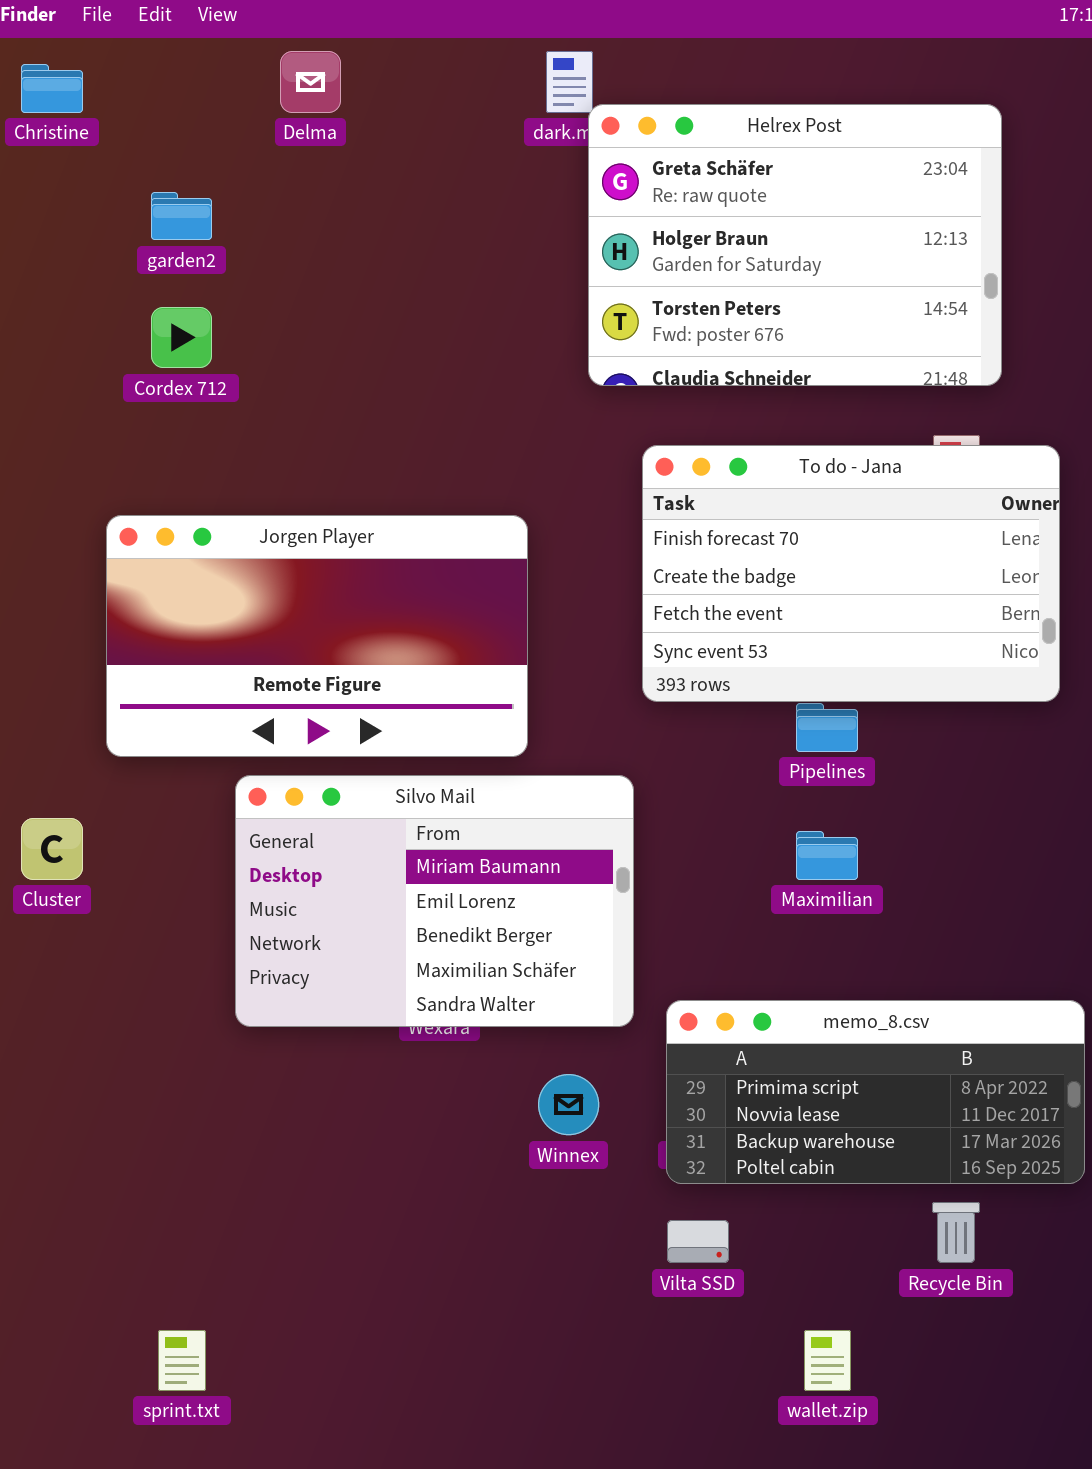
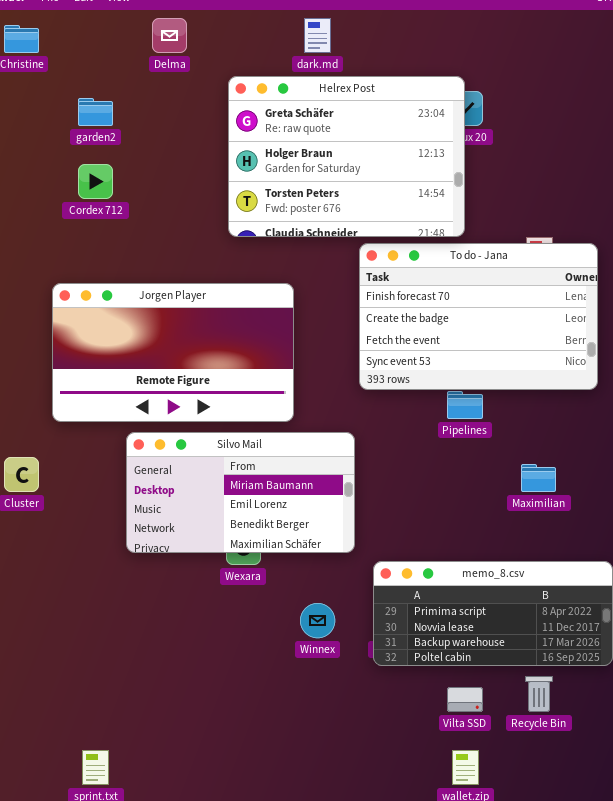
Helrex Post: [588,104,1002,386] -> [228,76,465,237], moved
Silvo Mail: [235,775,634,1027] -> [126,432,355,553], resized
Maximilian: [796,831,858,880] -> [521,464,556,492], moved
Vilta SSD: [667,1220,729,1263] -> [447,687,483,712], moved

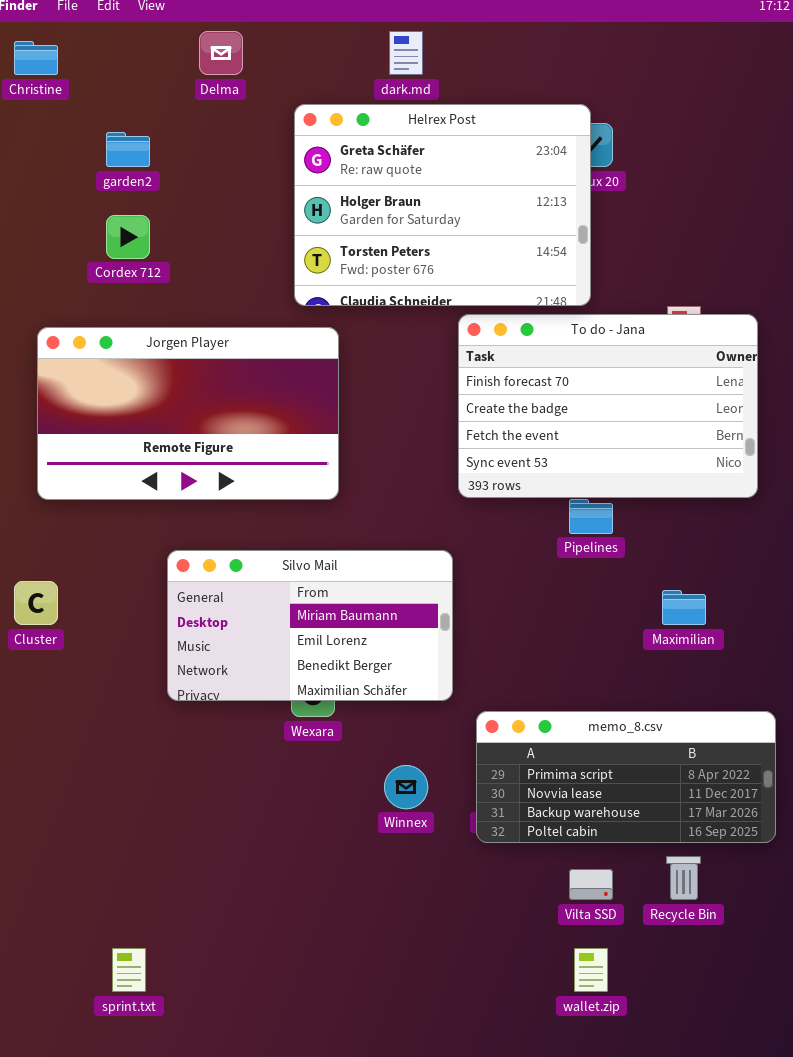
Jorgen Player: [52,283,294,422] -> [37,327,339,500], moved

